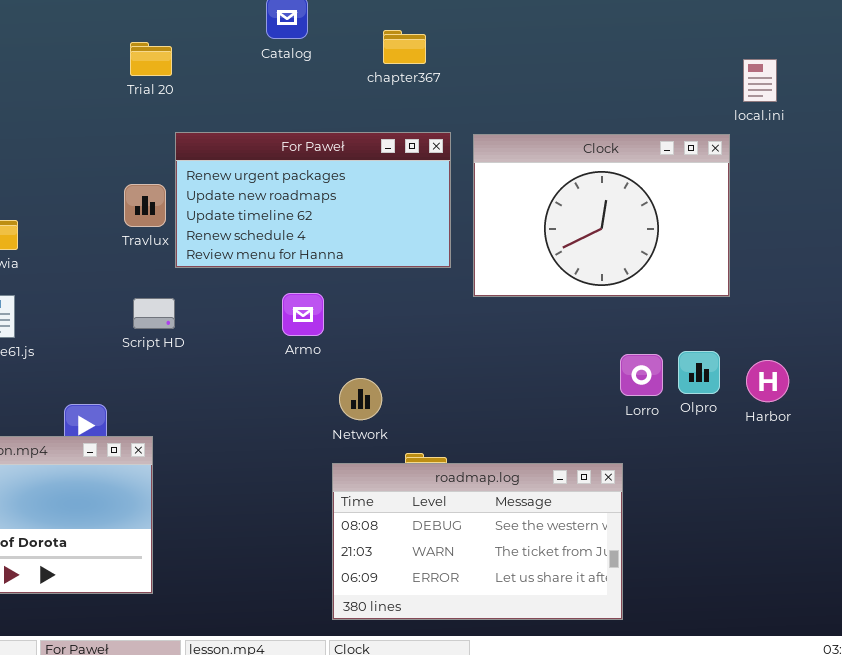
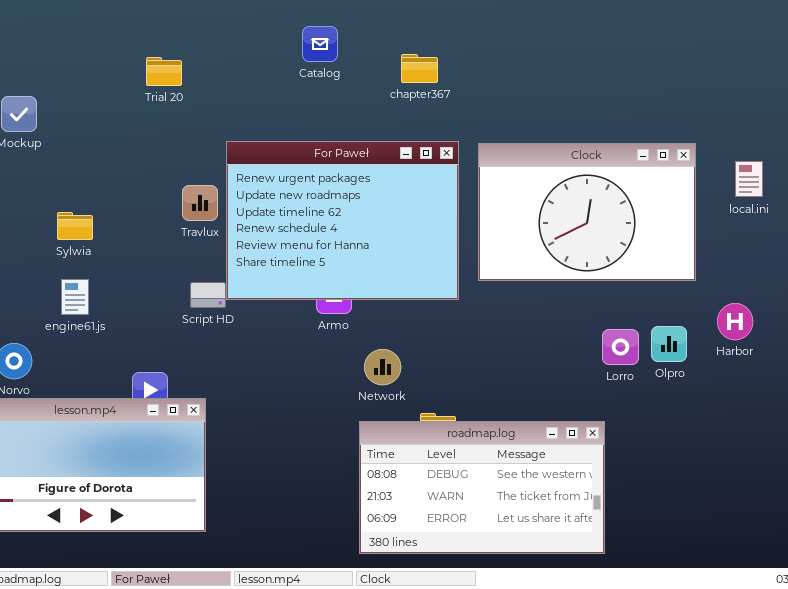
Trial 20: [130,42,172,76] -> [146,57,182,86], moved
local.ini: [743,59,777,102] -> [735,161,763,197], moved
For Paweł: [175,132,451,268] -> [226,141,459,300], resized
Harbor: [746,360,789,402] -> [717,303,753,340], moved

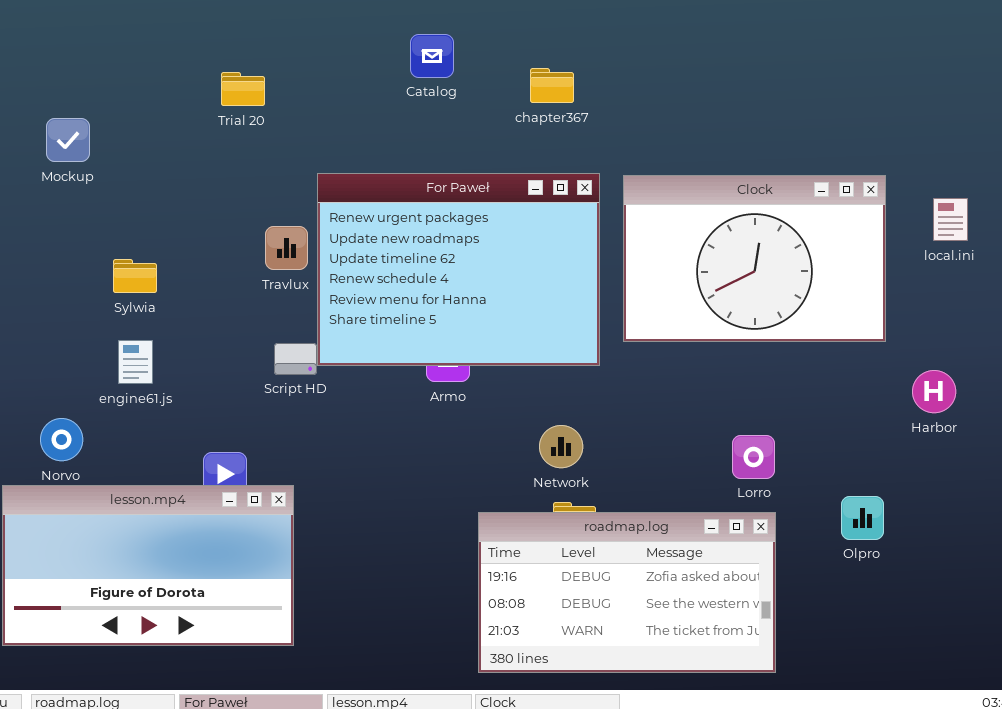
Olpro: [651,326,687,362] -> [841,496,884,540], moved
Lorro: [602,329,639,365] -> [732,435,775,479], moved
Network: [364,349,401,385] -> [539,425,583,468], moved
roadmap.log: [359,421,605,554] -> [478,512,776,673], scrolled up 1 row

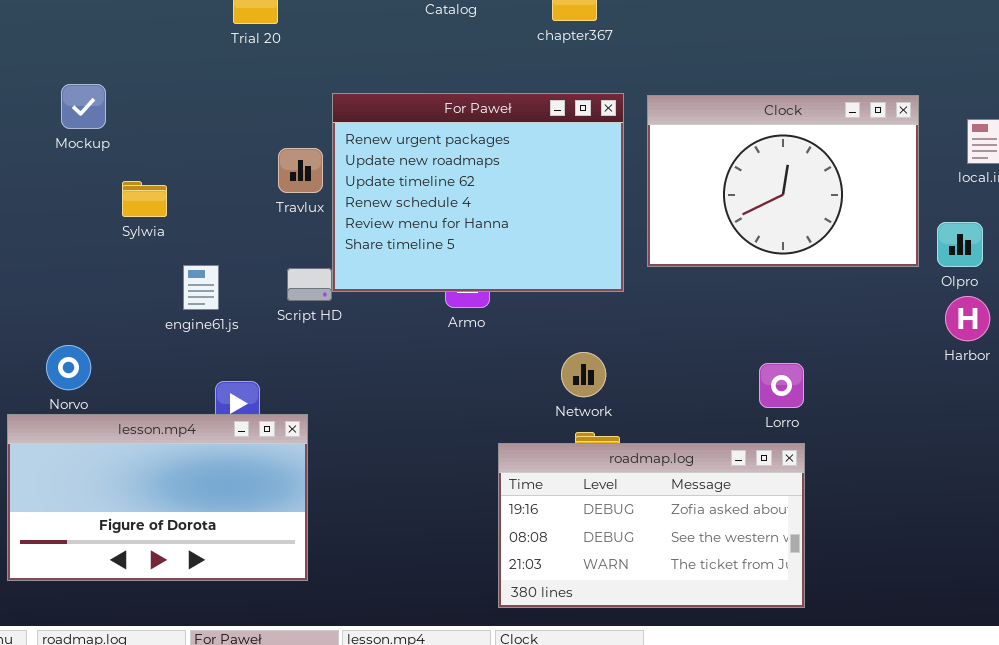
Mockup: [46,118,90,162] -> [61,84,106,129], moved
engine61.js: [118,340,153,384] -> [183,265,219,310], moved
Olpro: [841,496,884,540] -> [937,222,983,267], moved

